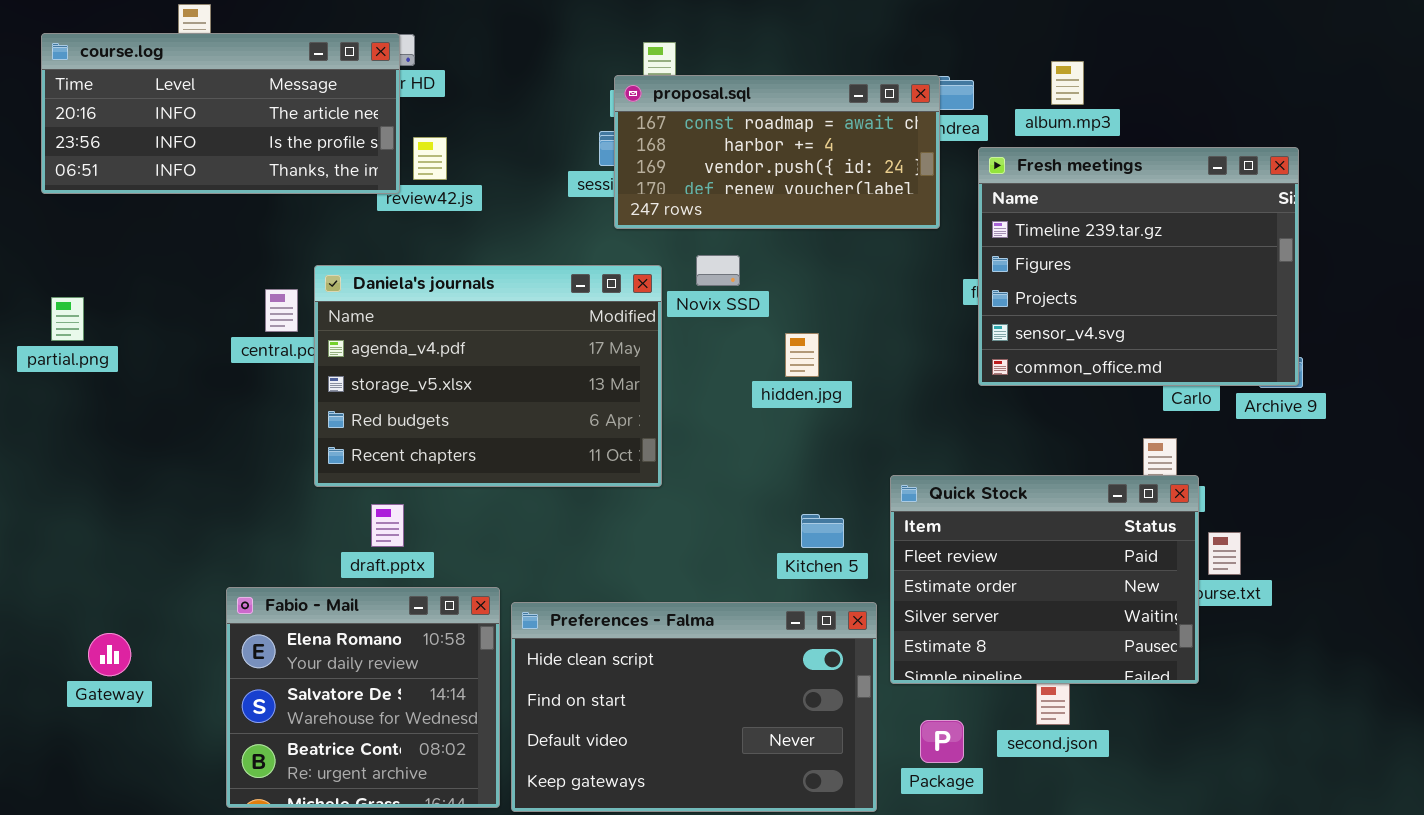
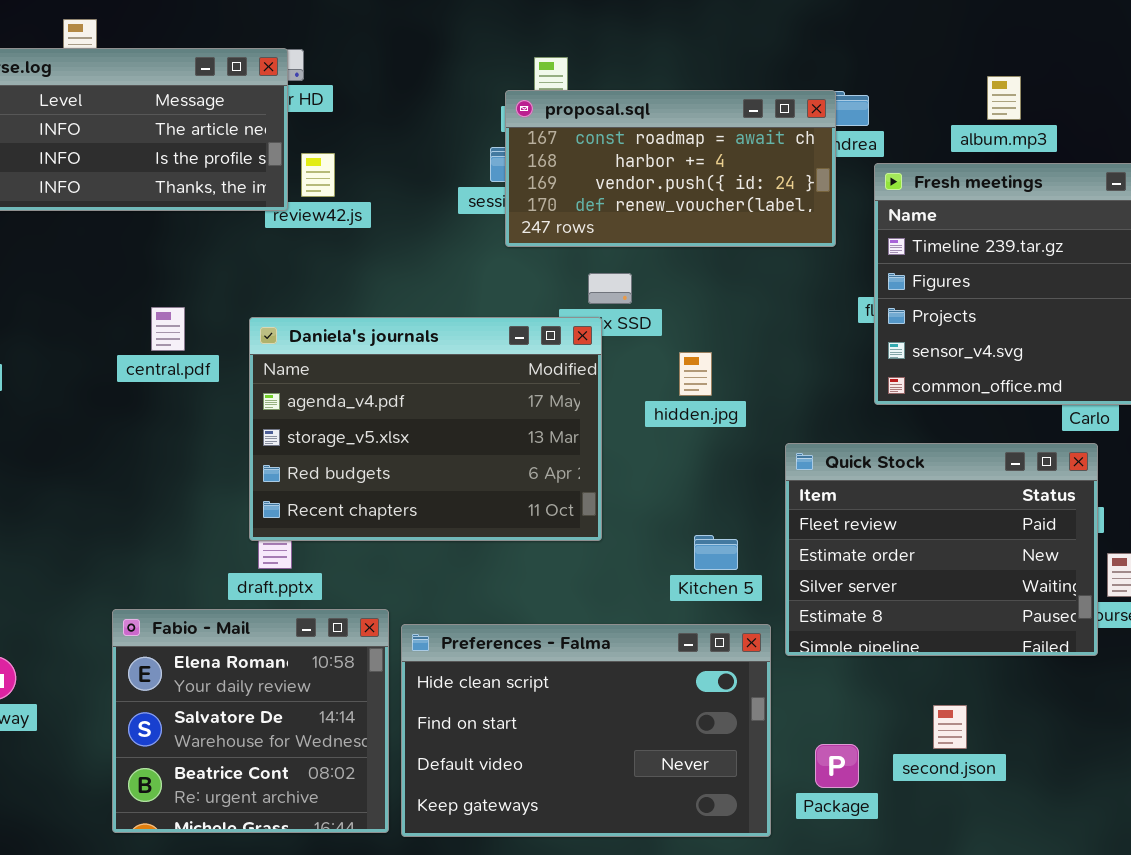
album.mp3: [1051,61,1084,105] -> [987,76,1021,120], moved
Daniela's journals: [314,265,662,487] -> [249,317,602,541], moved
Quick Stock: [890,475,1199,684] -> [785,443,1098,656], moved

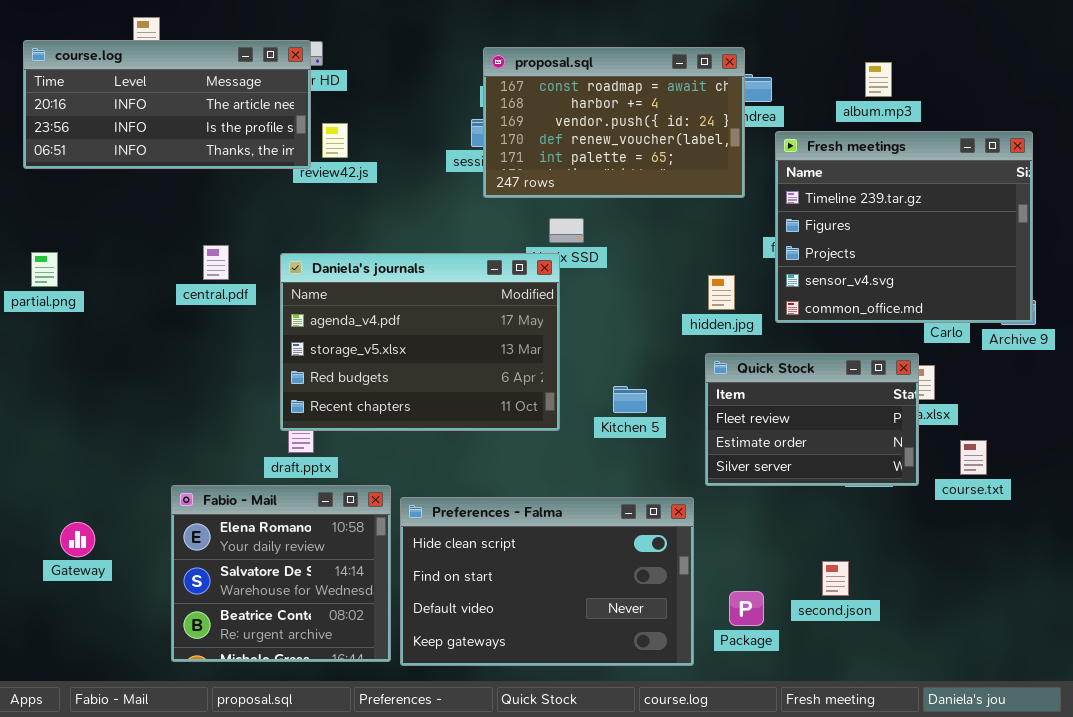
proposal.sql: [505,90,836,247] -> [483,47,745,198], resized
hidden.jpg: [679,352,712,396] -> [708,275,735,310], moved
Quick Stock: [785,443,1098,656] -> [705,353,919,486], resized
Kitchen 5: [694,535,738,570] -> [613,386,647,413], moved

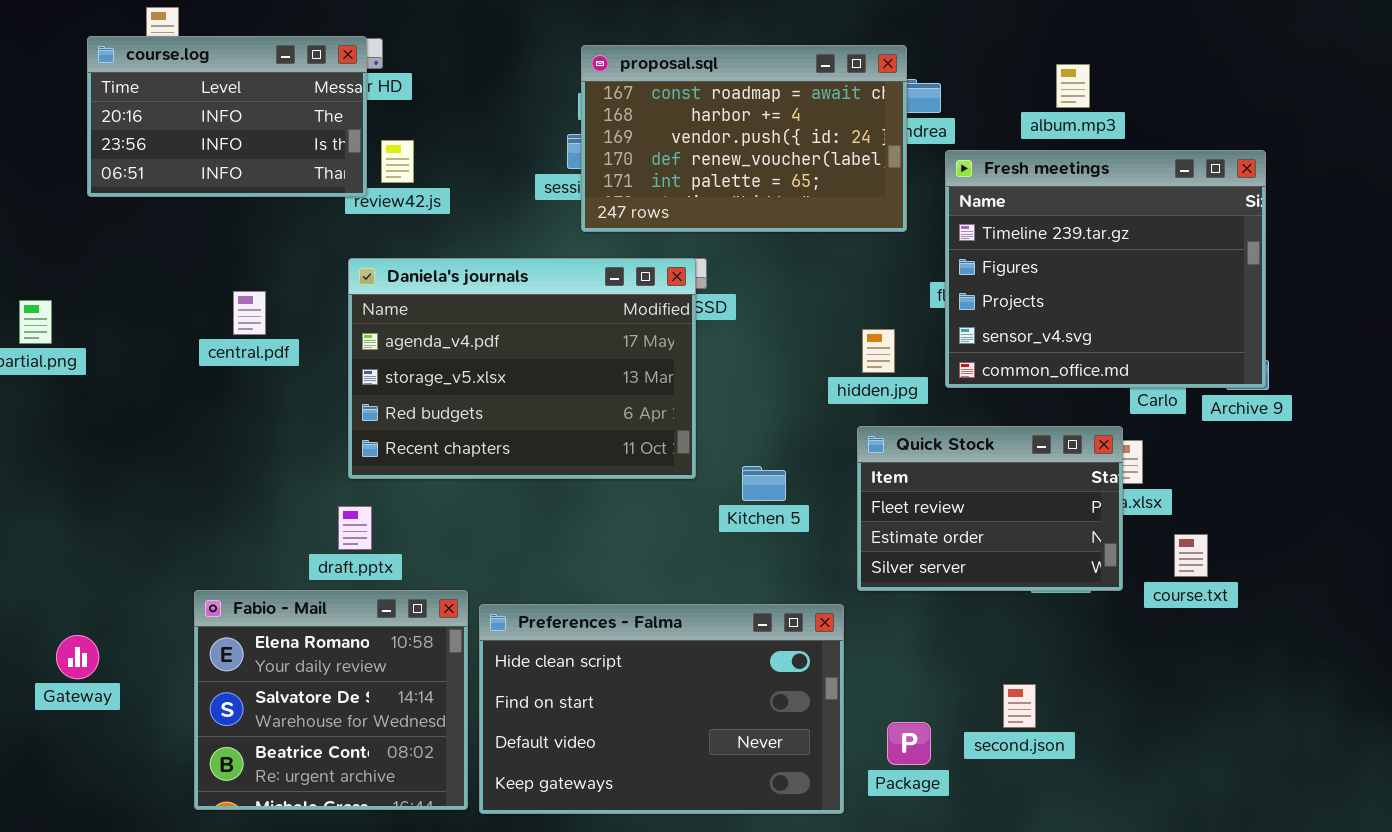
course.log: [23,40,311,169] -> [87,36,367,197], resized
Daniela's journals: [280,253,560,431] -> [348,258,696,479], moved

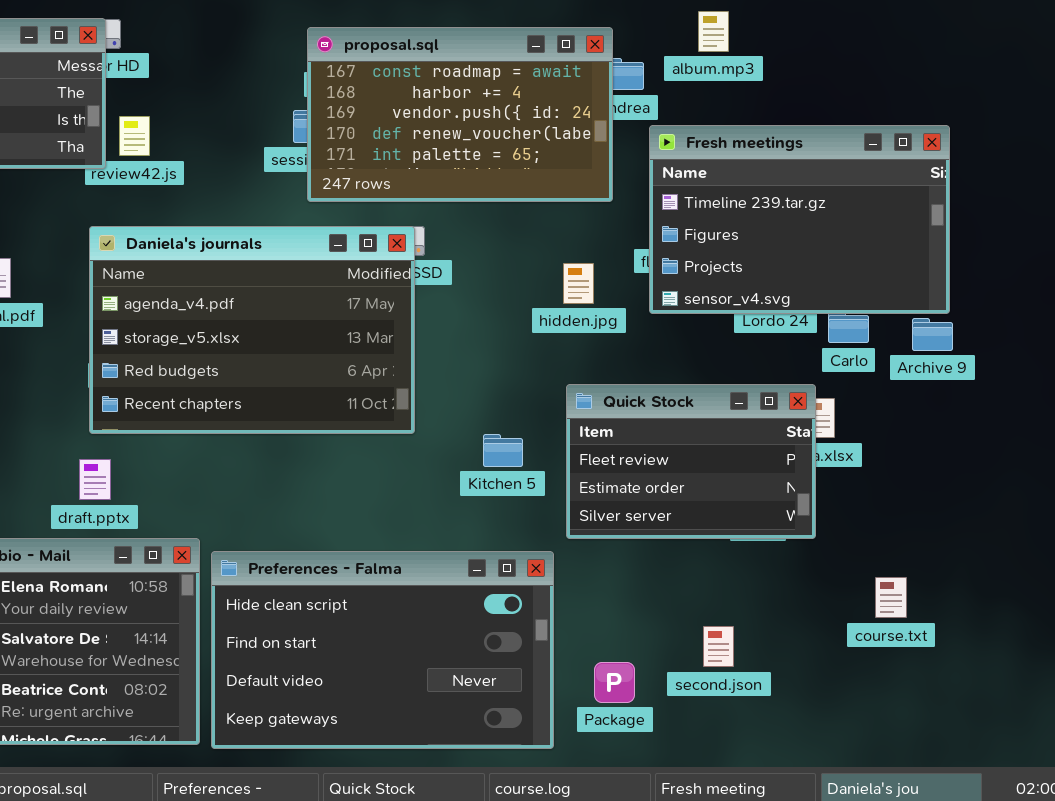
album.mp3: [1056,64,1090,108] -> [698,11,729,52], moved
Fresh meetings: [945,150,1266,388] -> [649,125,950,314], resized
hidden.jpg: [862,329,895,373] -> [563,263,594,304], moved
Kitchen 5: [742,466,786,501] -> [483,434,523,467], moved
course.txt: [1174,534,1208,577] -> [875,577,907,618], moved

